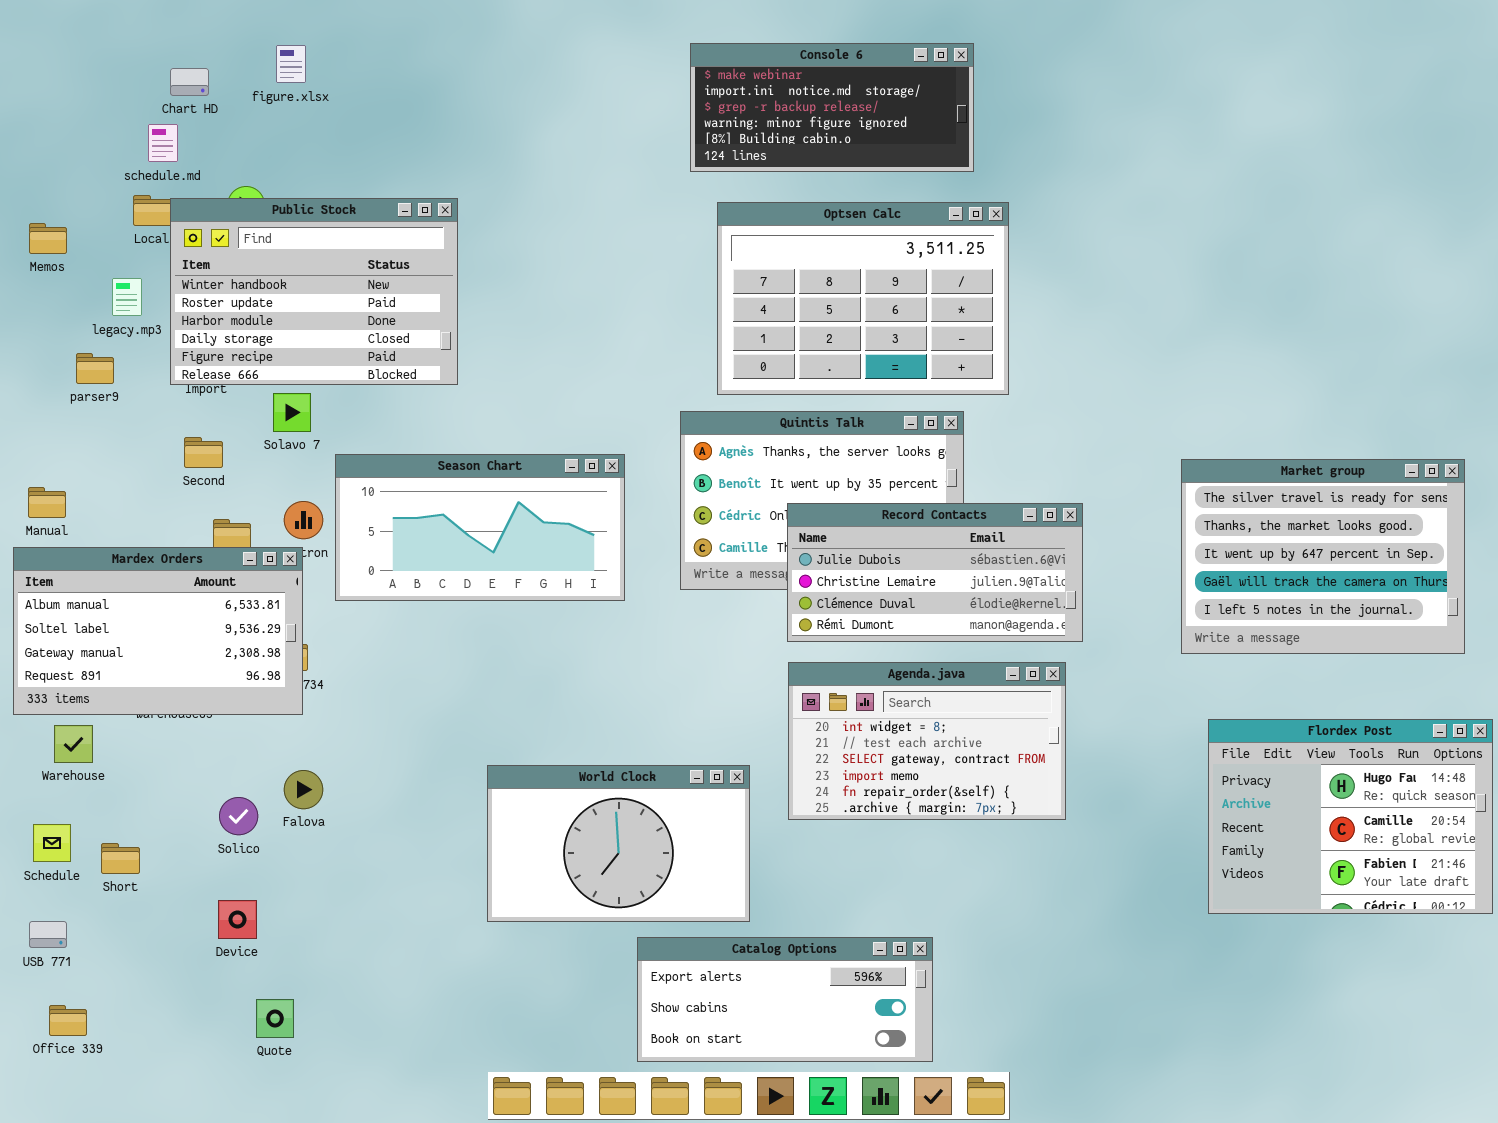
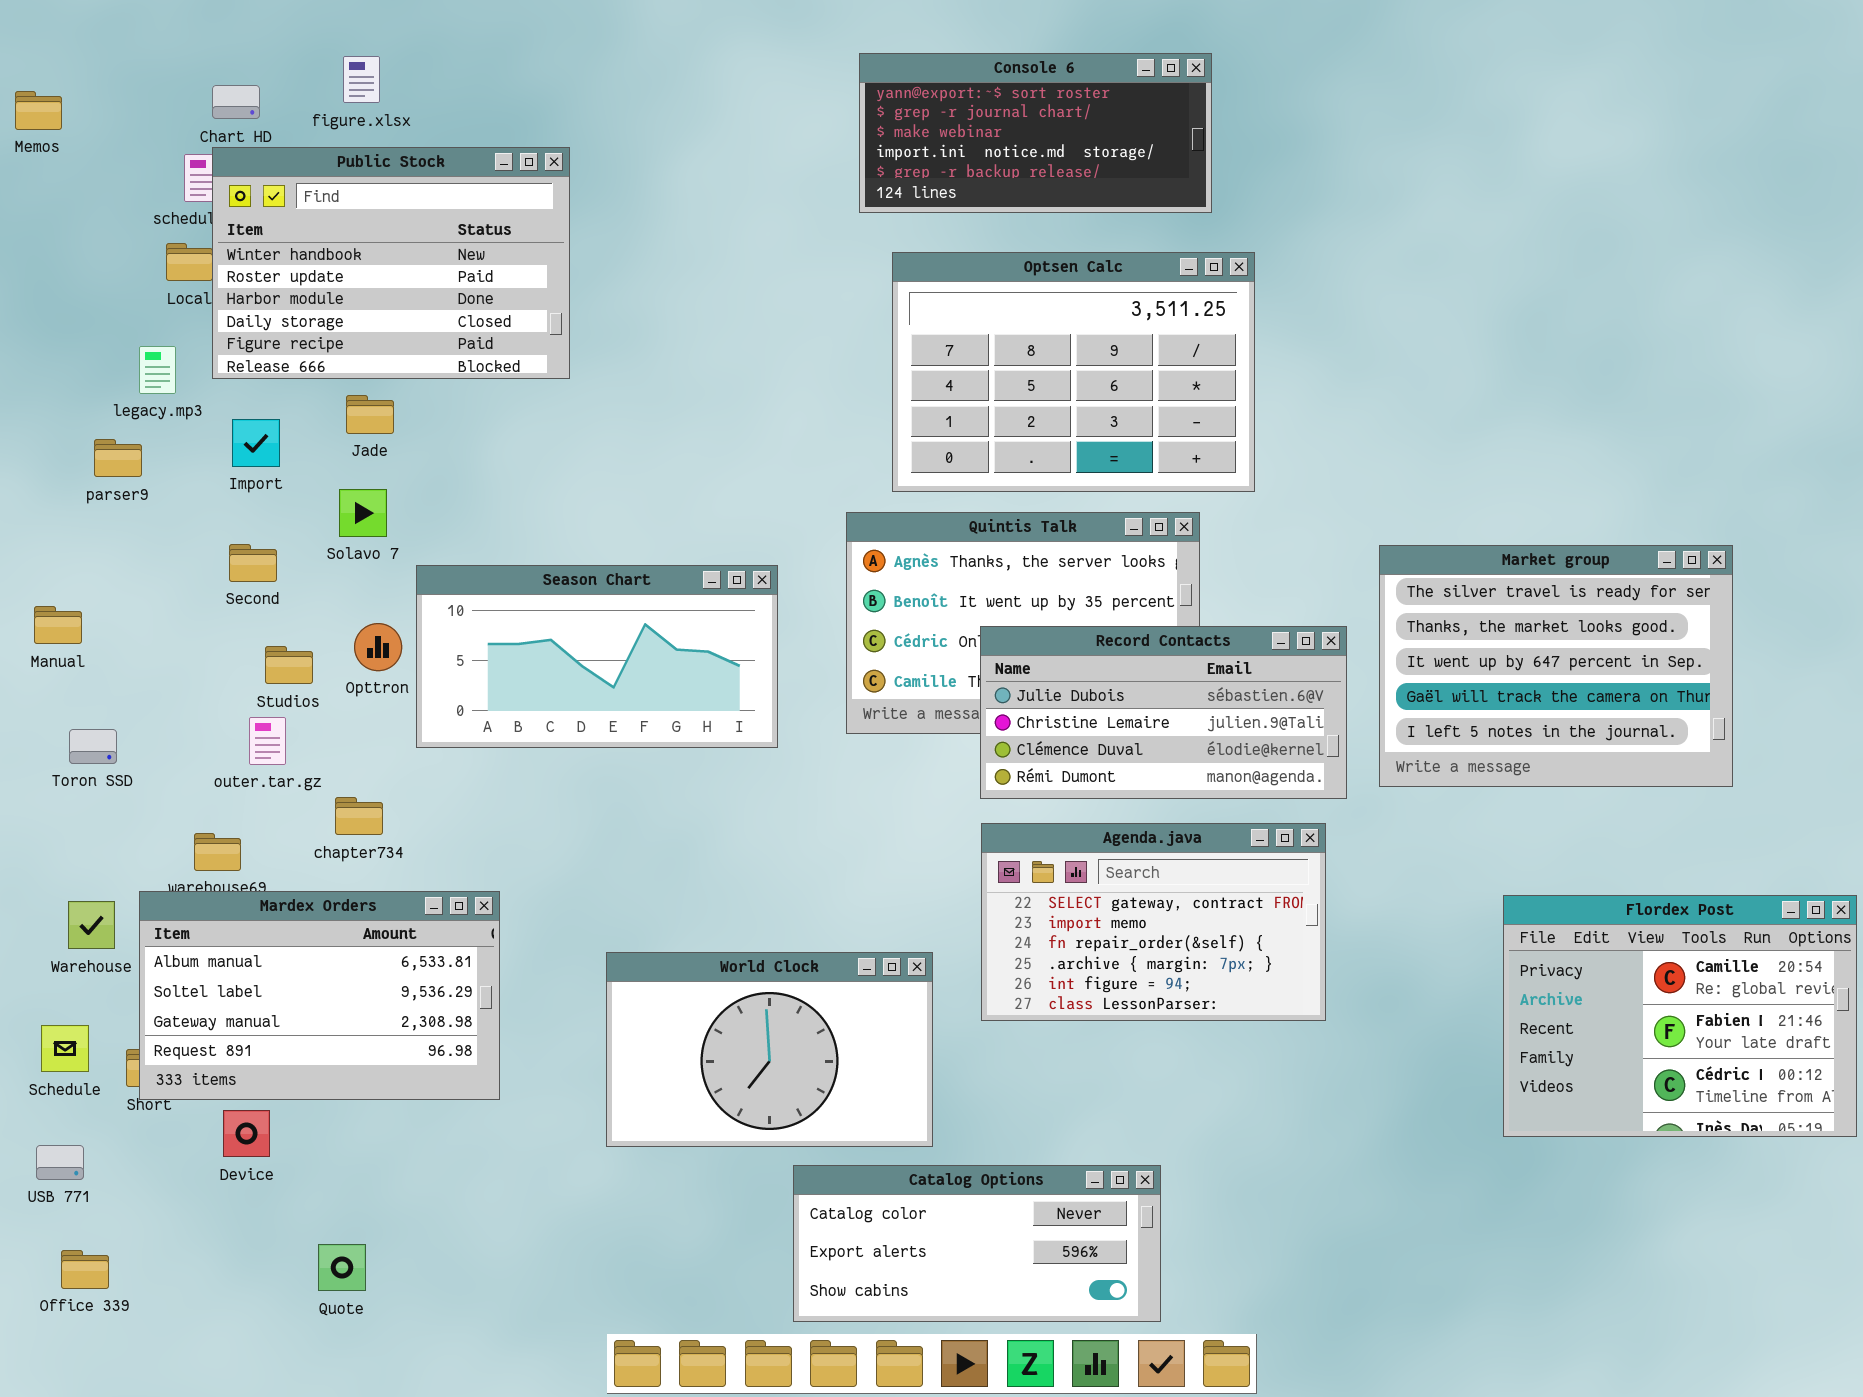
Console 6: [690,43,974,172] -> [859,53,1212,213], scrolled up 2 rows
Public Stock: [170,198,458,385] -> [212,147,570,379], moved
Memos: [29,223,67,254] -> [15,91,62,130], moved
Market group: [1181,459,1465,654] -> [1379,545,1733,787], moved
Mardex Orders: [13,547,303,715] -> [139,891,500,1100], moved
Agenda.java: [788,662,1066,820] -> [981,823,1326,1021], scrolled down 2 rows
Flordex Post: [1208,719,1493,914] -> [1503,895,1857,1137], scrolled down 1 row
Device: [218,900,257,939] -> [223,1110,270,1157], moved
Catalog Options: [637,937,933,1062] -> [793,1165,1161,1322], scrolled up 1 row

